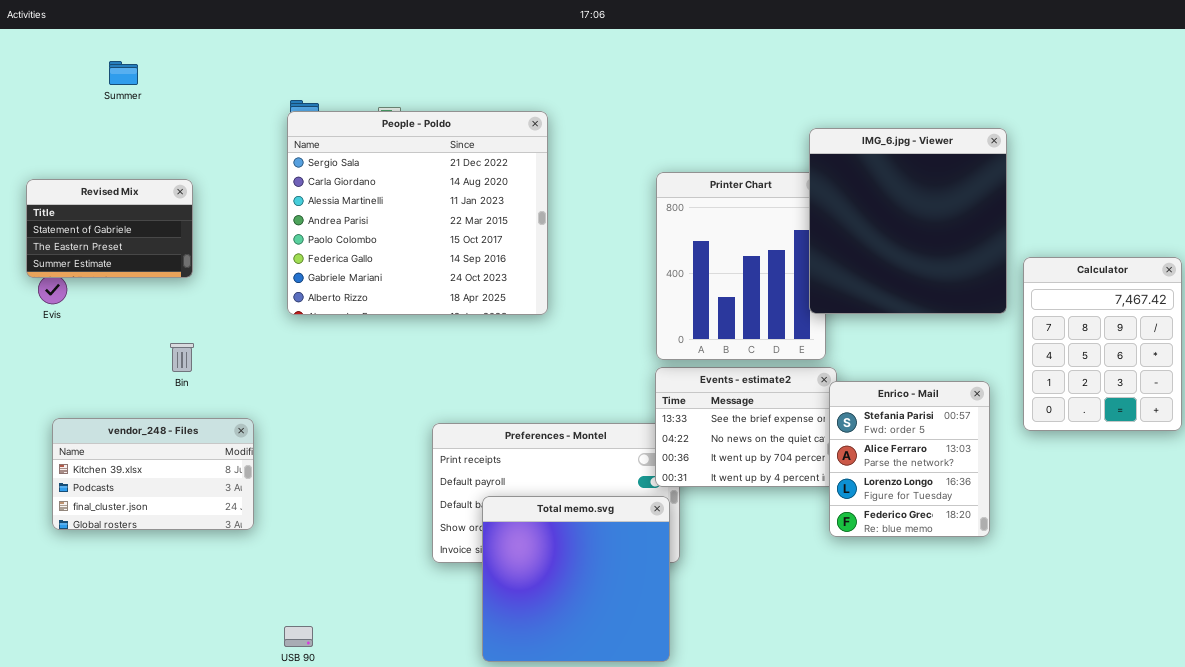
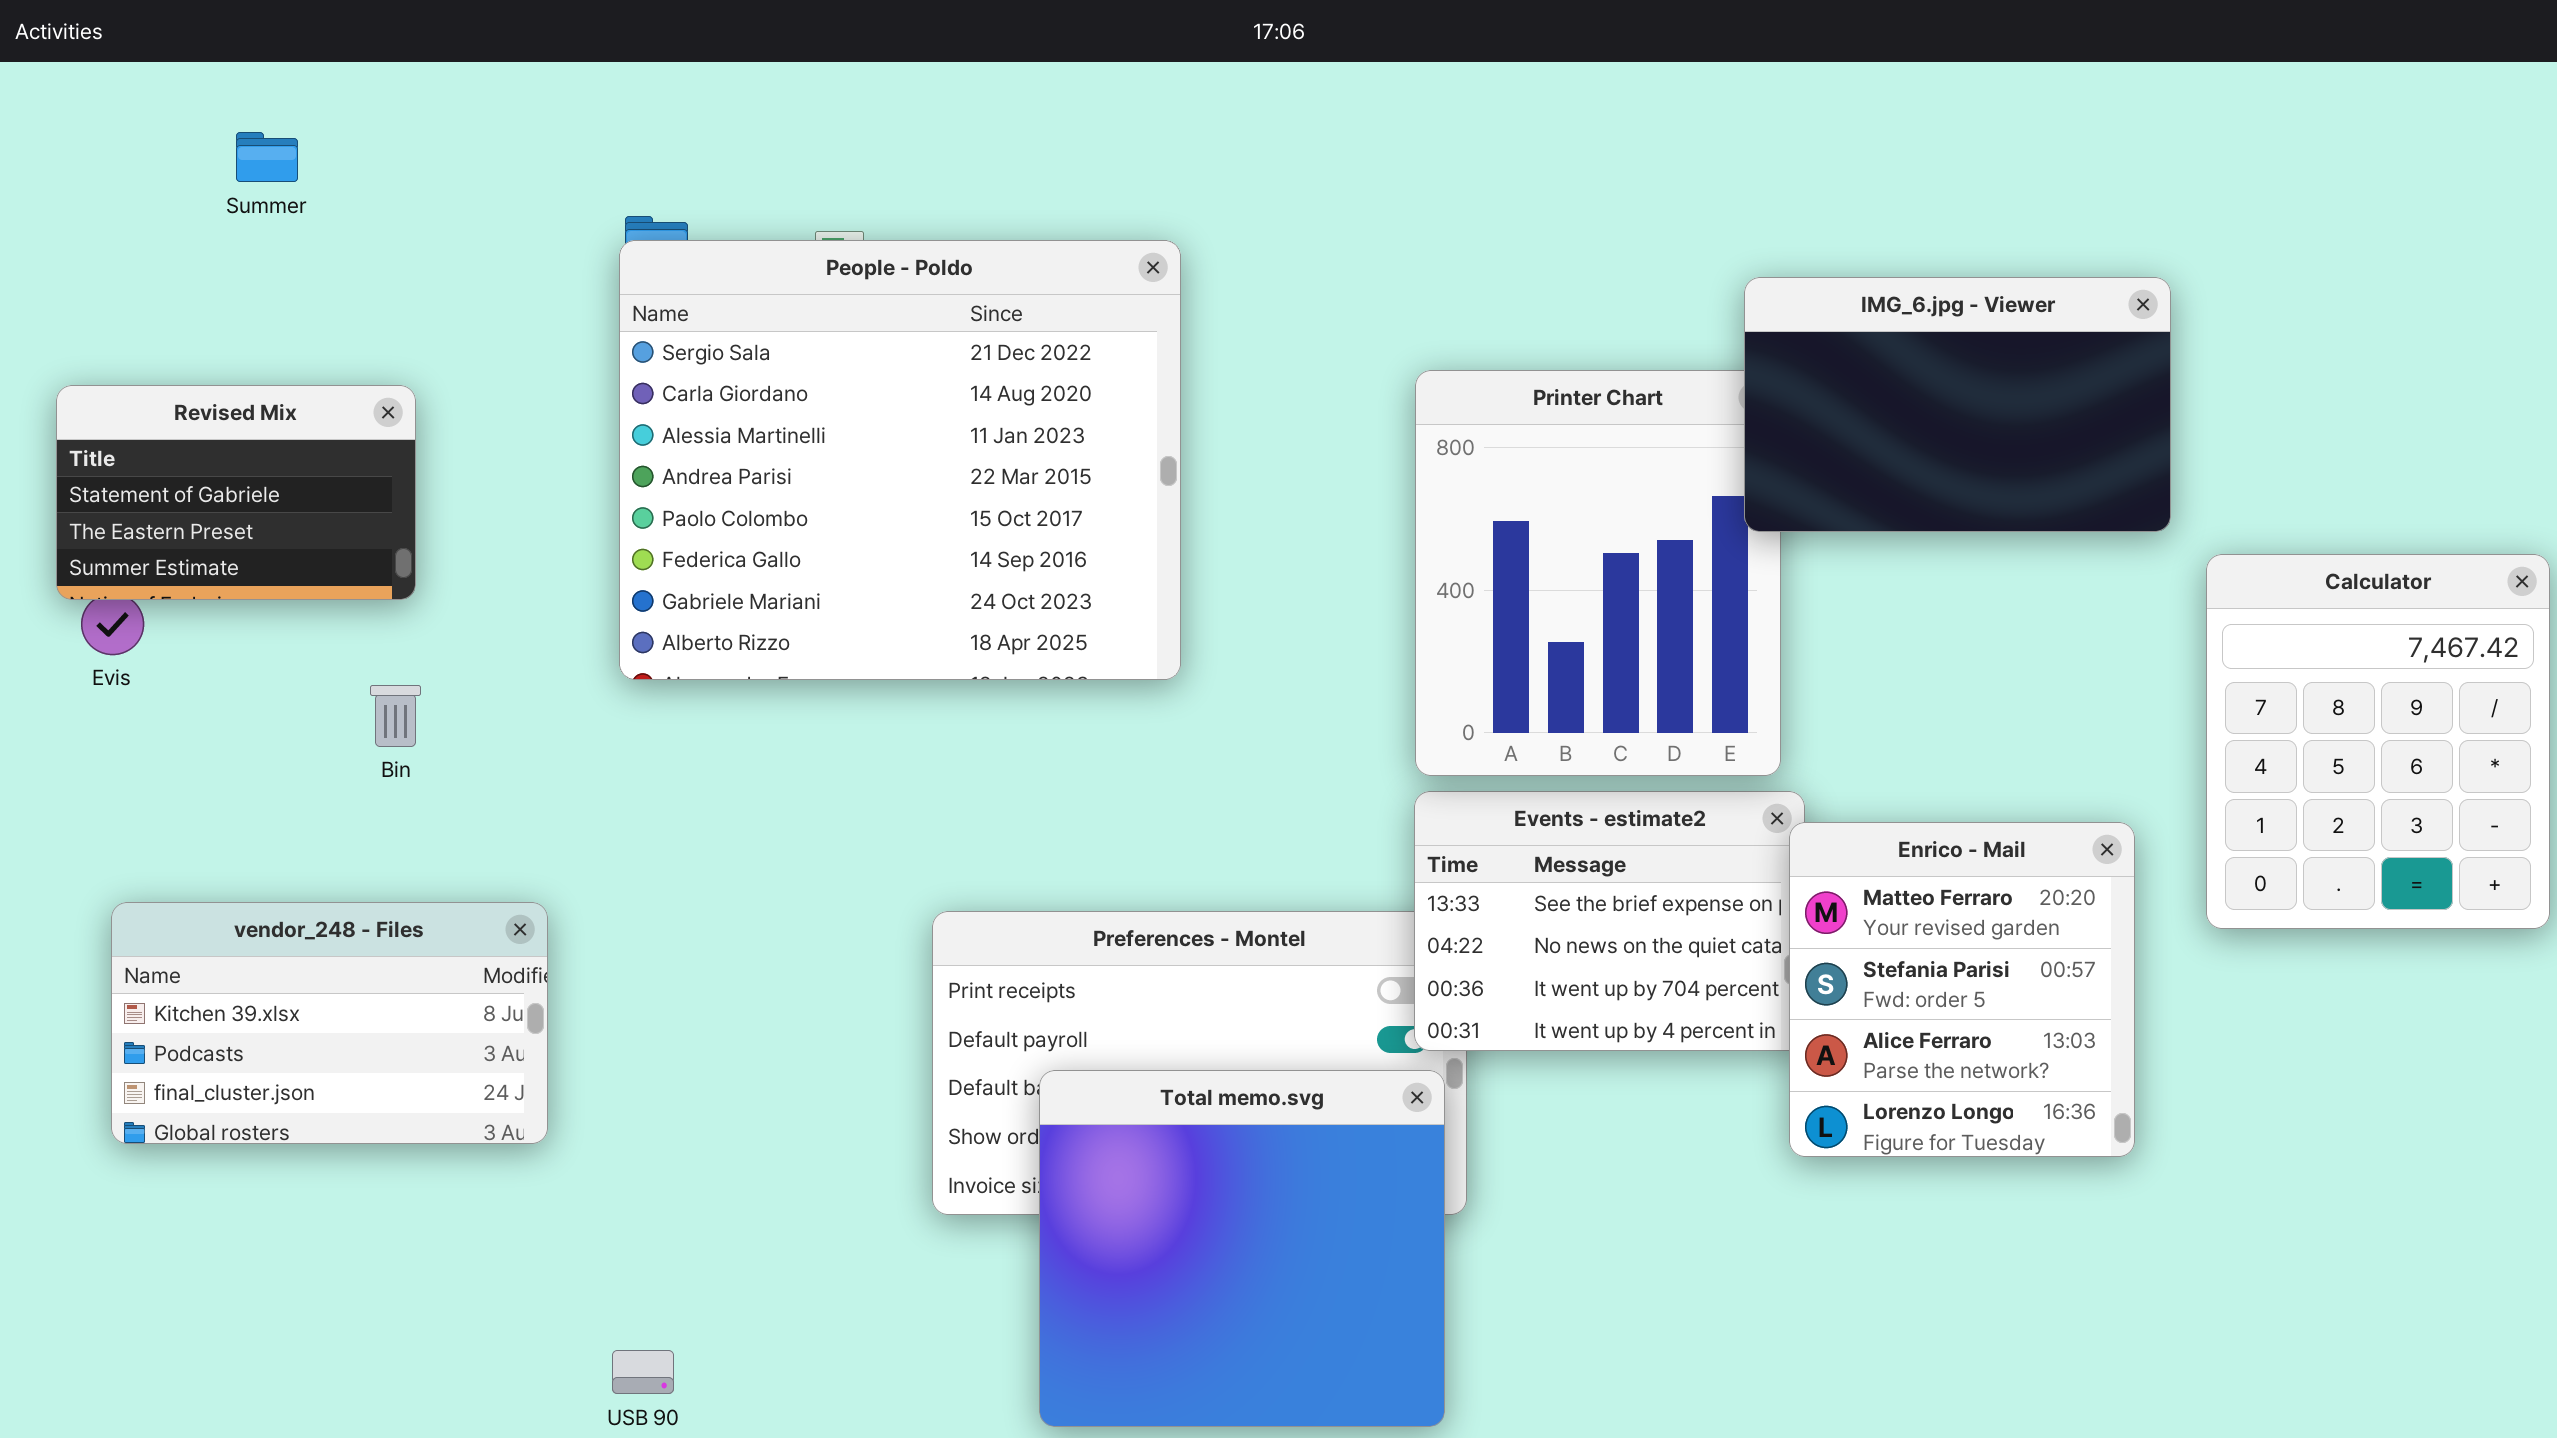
IMG_6.jpg - Viewer: [809,128,1007,314] -> [1744,277,2171,532], resized
Bin: [170,343,194,372] -> [370,685,421,747], moved
Enrico - Mail: [829,381,990,537] -> [1789,822,2135,1157], scrolled up 1 row

